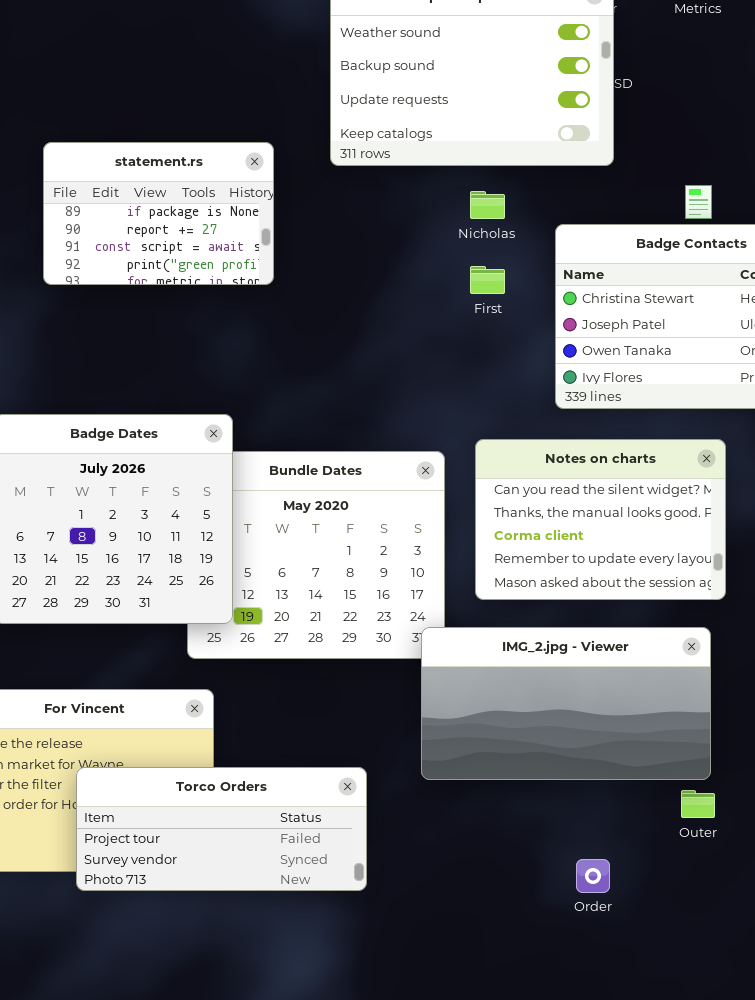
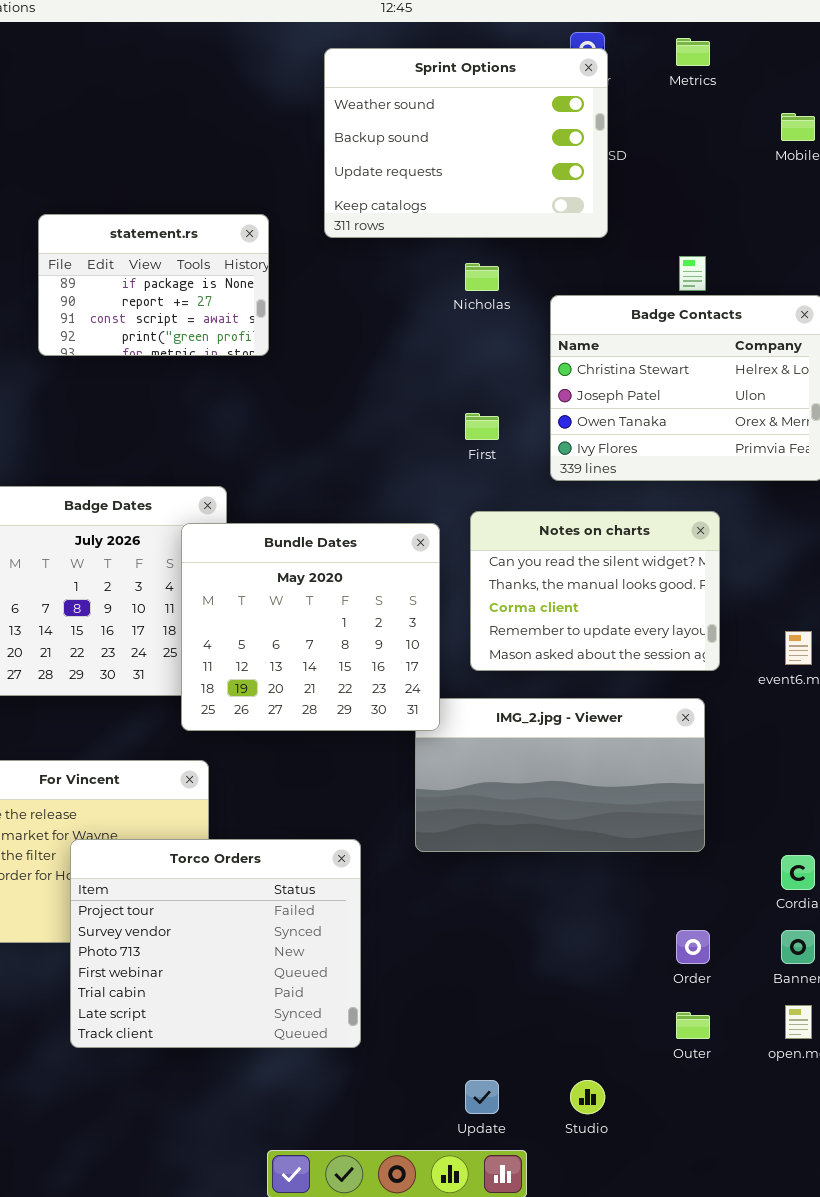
First: [470,266,505,294] -> [465,413,499,440], moved
Bundle Dates: [187,451,445,659] -> [181,523,440,731], raised
Torco Orders: [76,767,367,891] -> [70,839,361,1048], resized
Outer: [681,790,715,818] -> [676,1012,710,1039], moved
Order: [576,859,610,893] -> [676,930,710,964], moved

